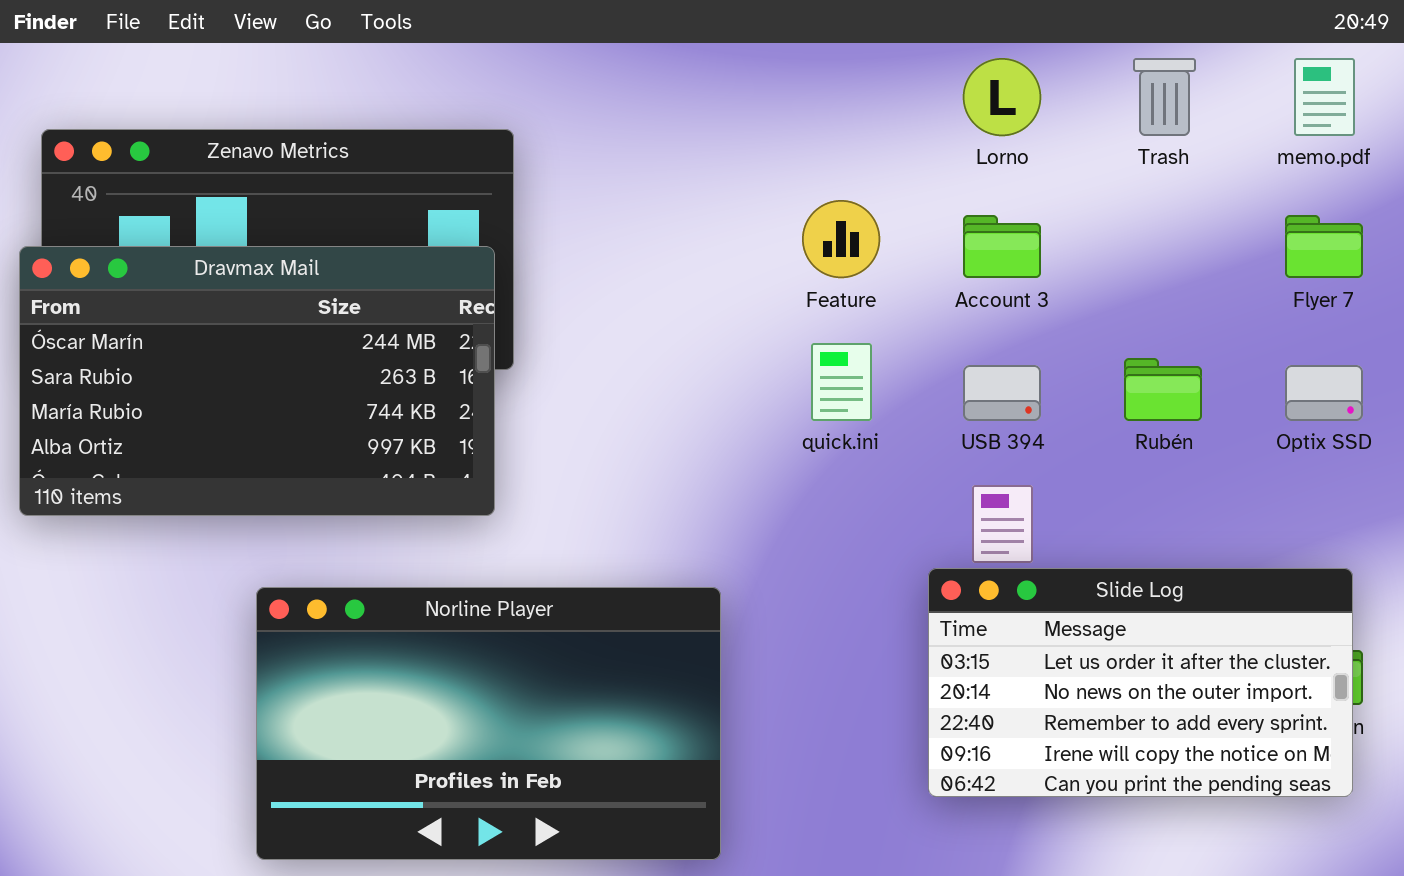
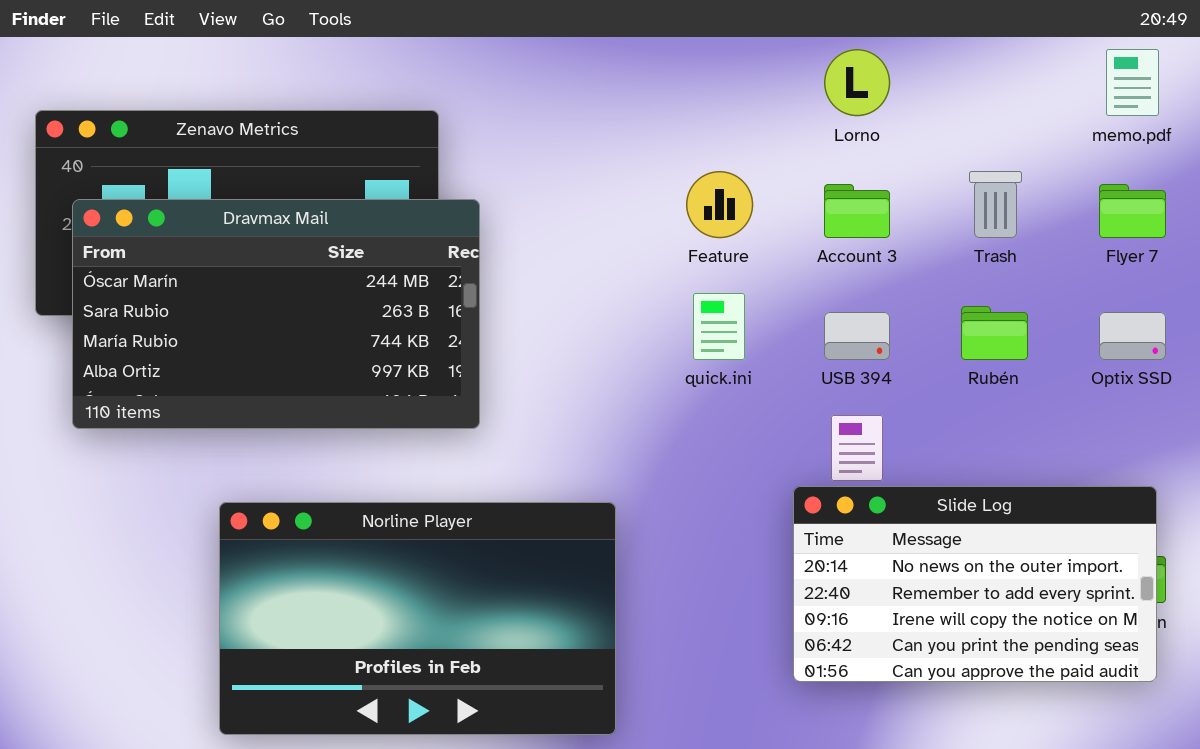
Trash: [1133,58,1196,136] -> [969,171,1022,238], moved
Dravmax Mail: [19,246,495,516] -> [72,199,480,429], moved
Slide Log: [928,568,1353,797] -> [793,486,1157,682], scrolled down 1 row

